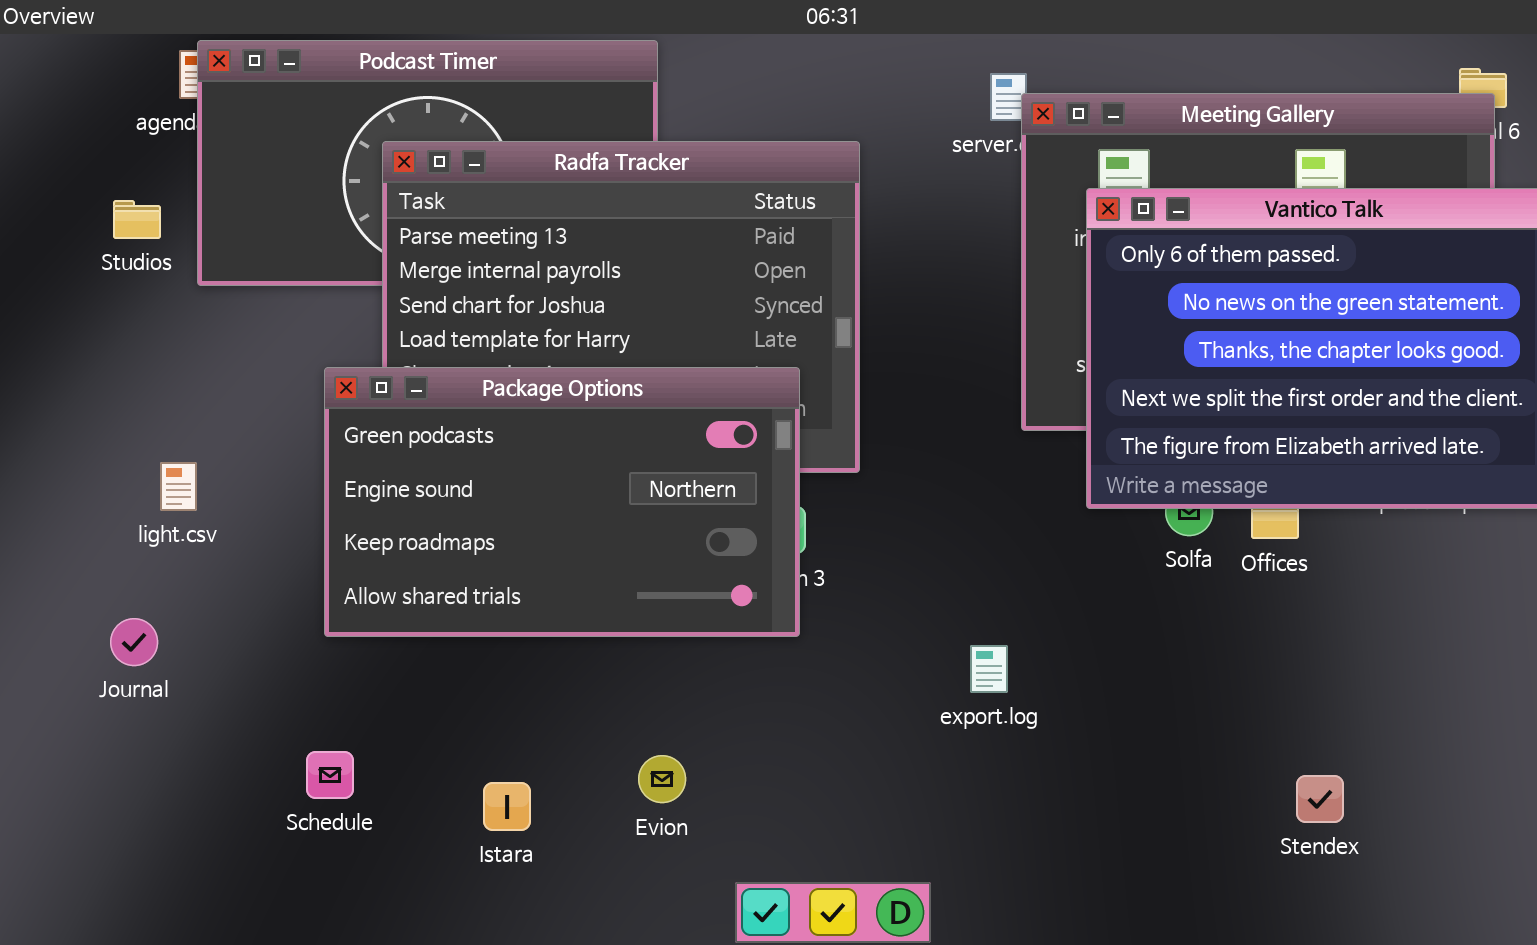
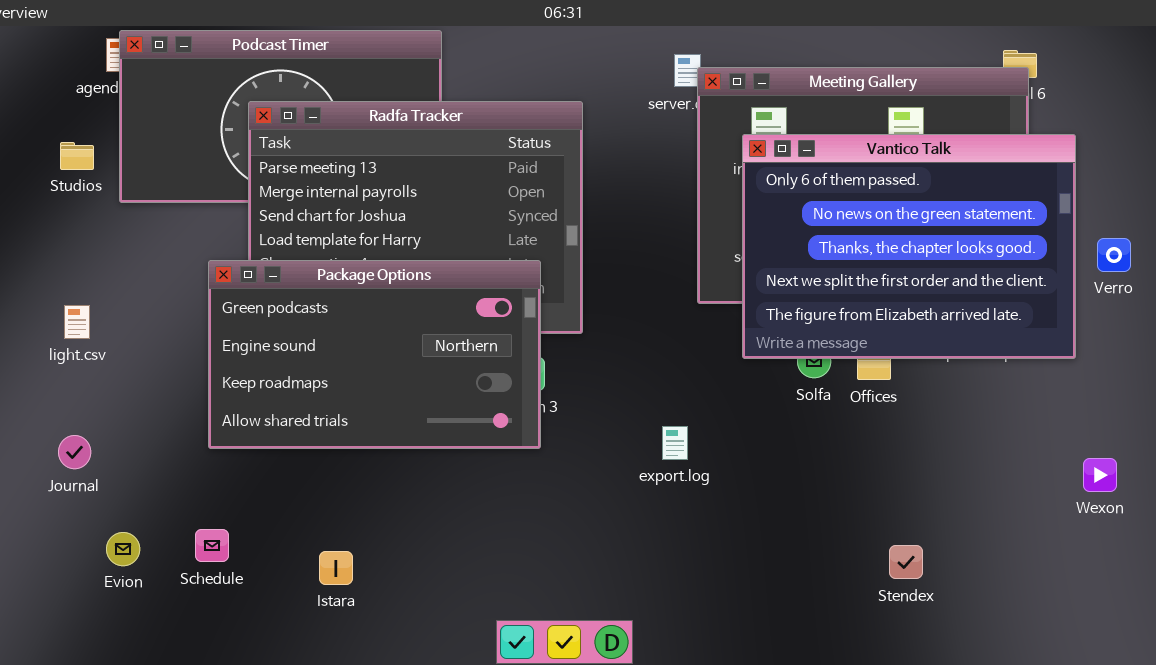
light.csv: [160,462,197,511] -> [64,305,90,339], moved
export.log: [970,645,1008,693] -> [662,426,688,460], moved
Evion: [638,755,686,803] -> [106,532,140,566], moved

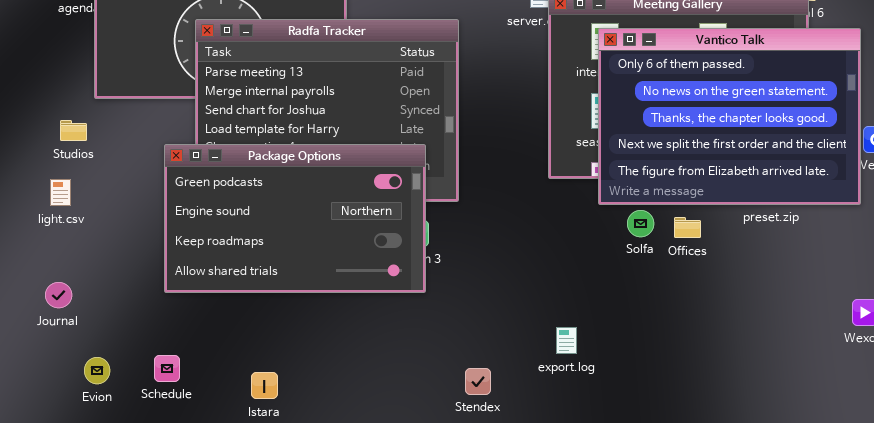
Vantico Talk: [742,134,1076,359] -> [598,28,861,205], moved
Studios: [60,142,94,170] -> [60,120,87,141], moved
export.log: [662,426,688,460] -> [556,327,577,354], moved
Stendex: [889,545,923,579] -> [465,368,491,395], moved

